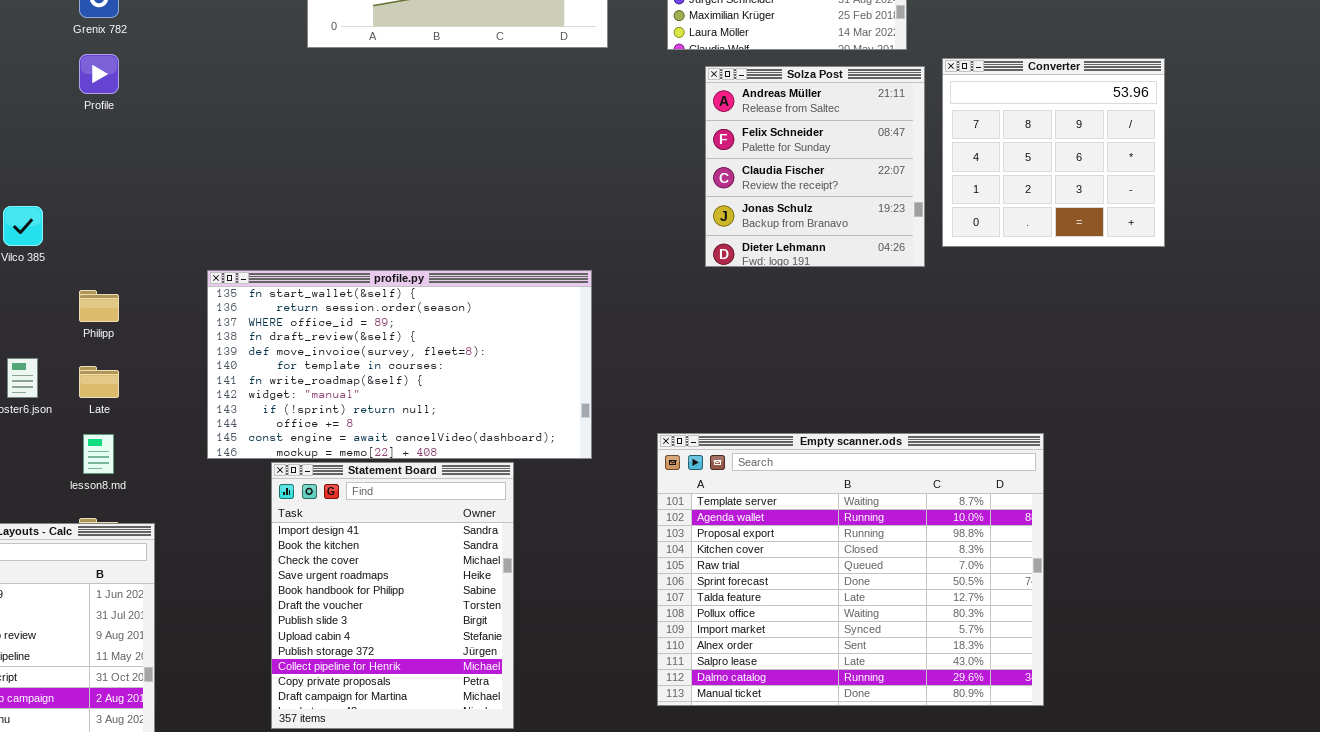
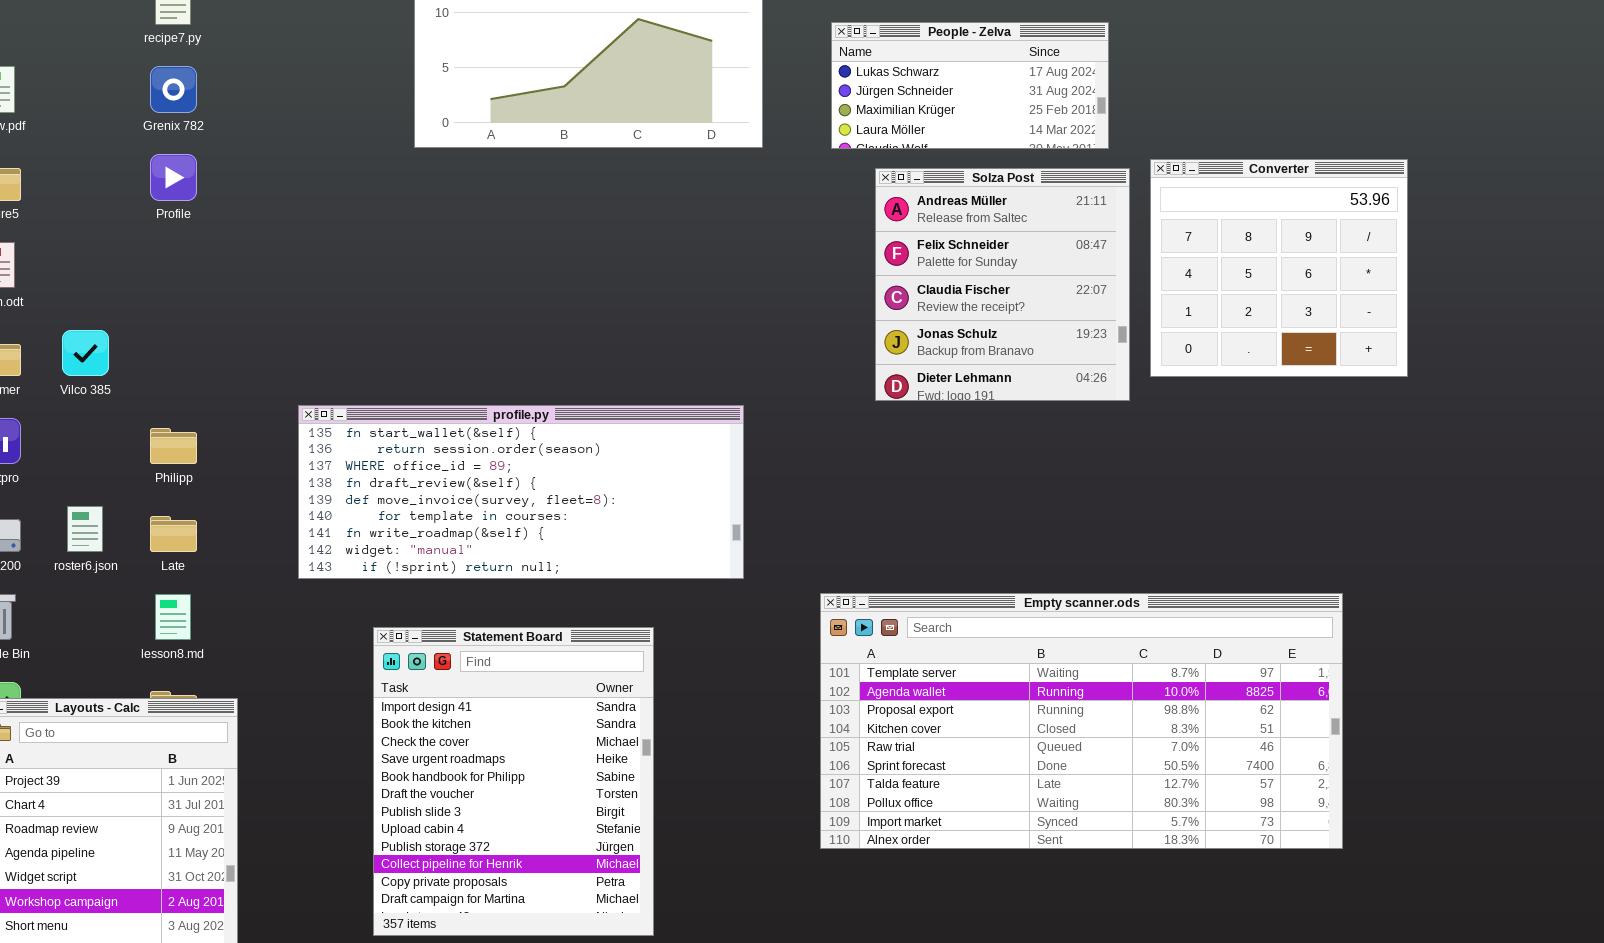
profile.py: [207,270,592,459] -> [298,405,744,579], resized
Empty scanner.ods: [657,433,1044,706] -> [820,593,1343,849], resized

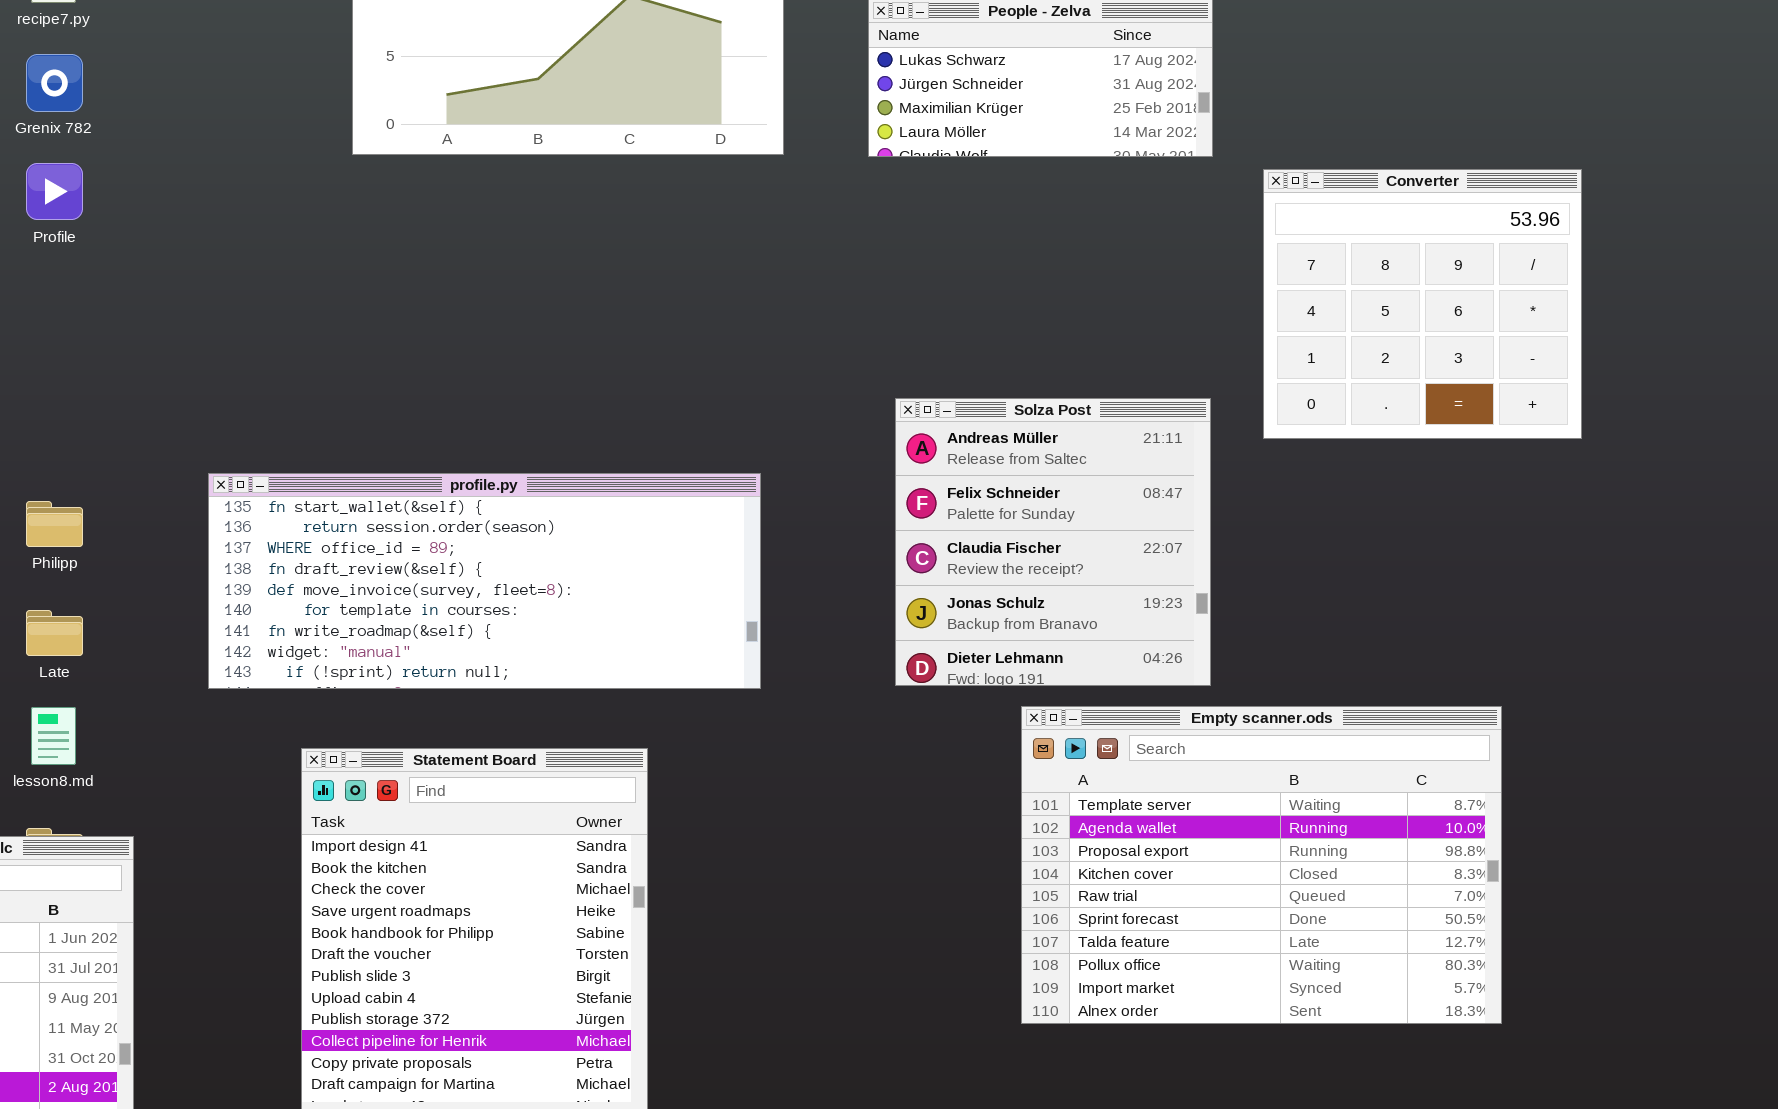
Solza Post: [875,168,1130,401] -> [895,398,1211,686], moved
Empty scanner.ods: [820,593,1343,849] -> [1021,706,1502,1024], resized

